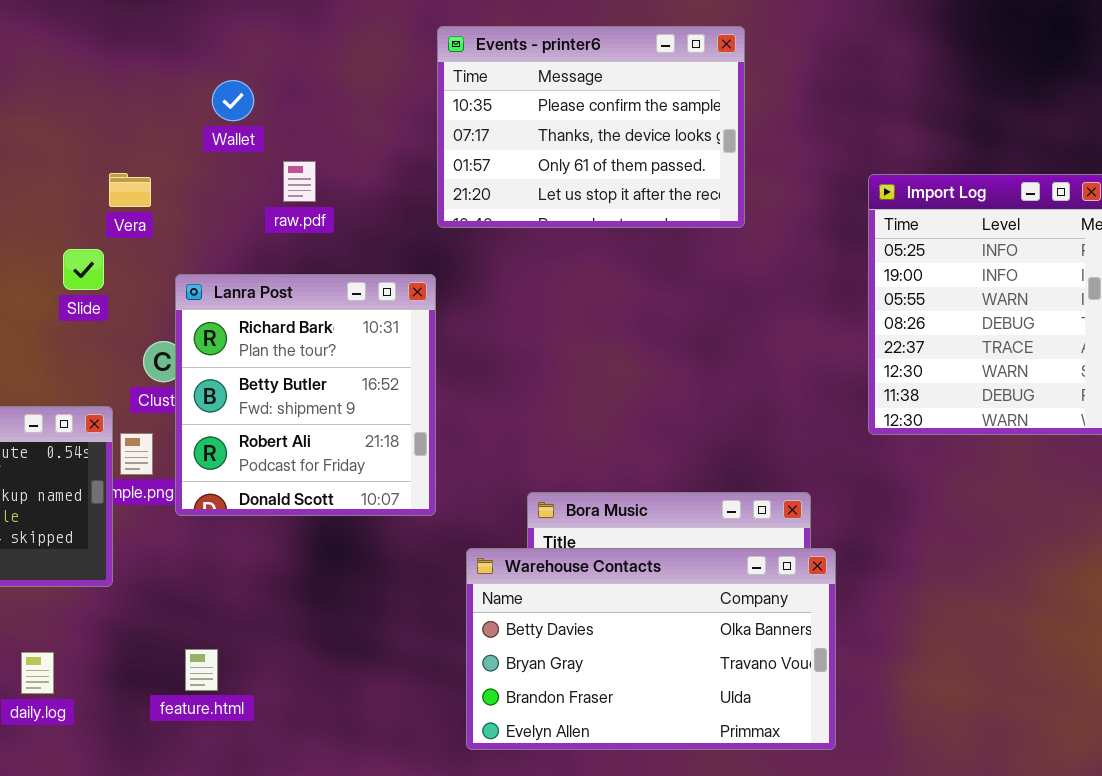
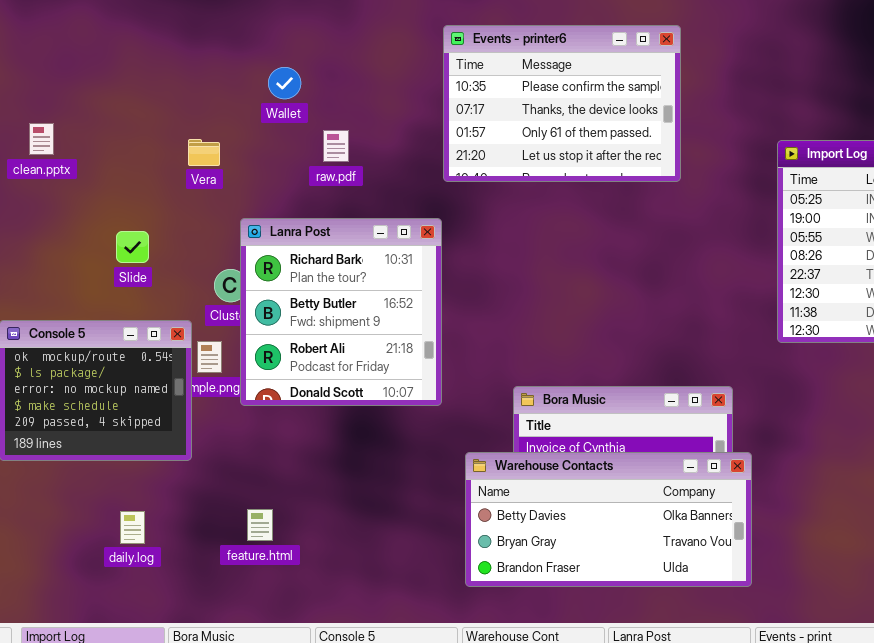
Slide: [63,249,104,290] -> [116,231,149,263], moved
Warehouse Contacts: [466,548,836,750] -> [465,452,752,587], resized

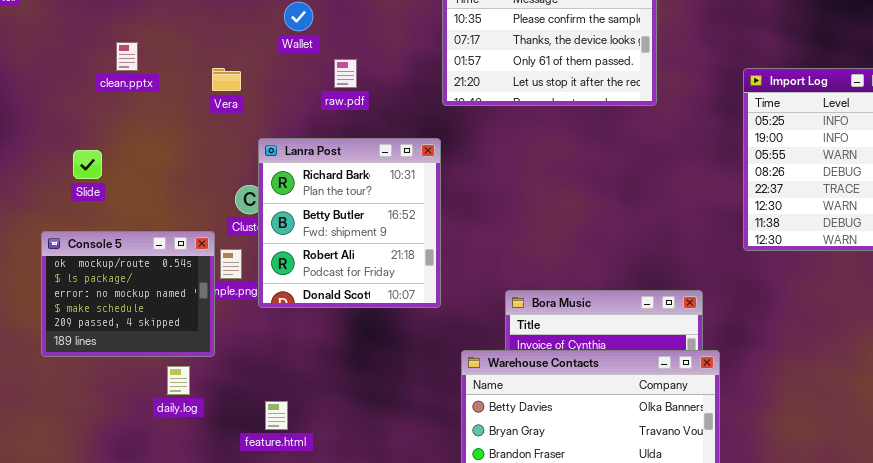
clean.pptx: [29,123,54,155] -> [116,42,138,71], moved
Slide: [116,231,149,263] -> [73,150,102,179], moved
daily.log: [120,511,145,544] -> [167,366,190,395], moved

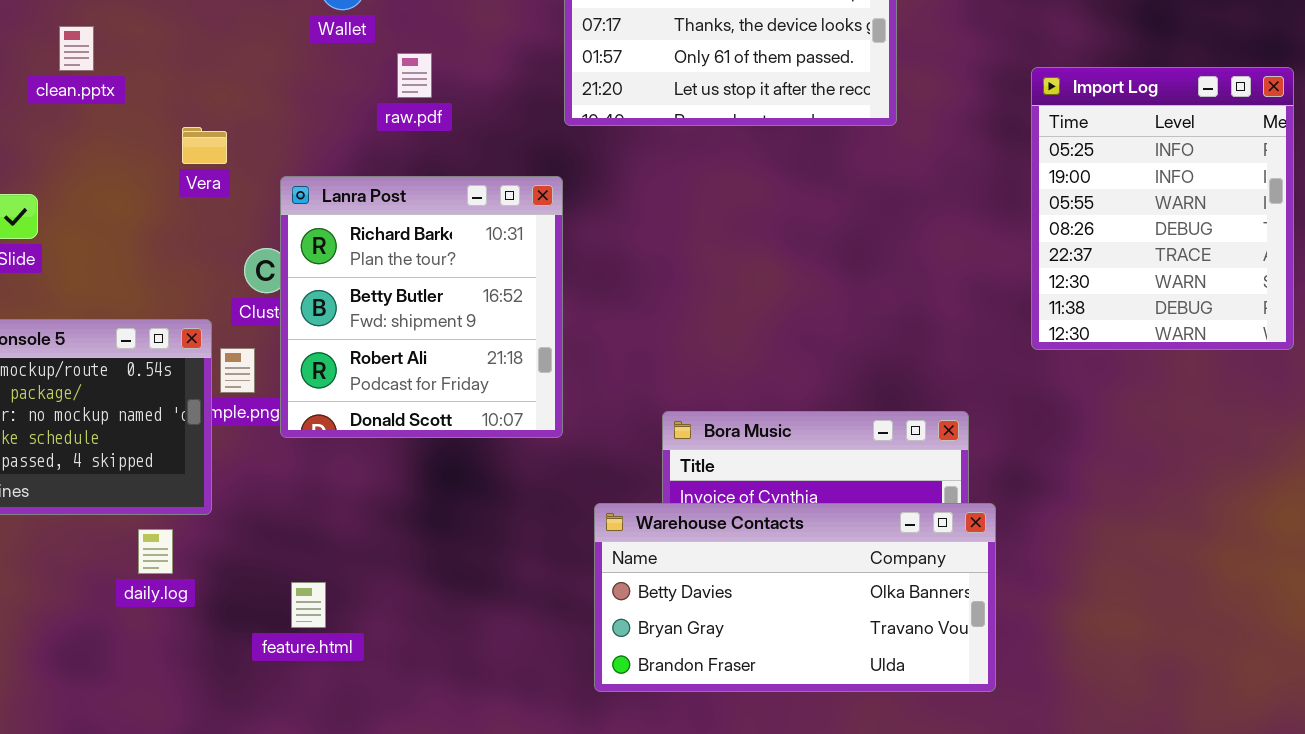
Vera: [212,68,241,91] -> [182,127,227,164], moved

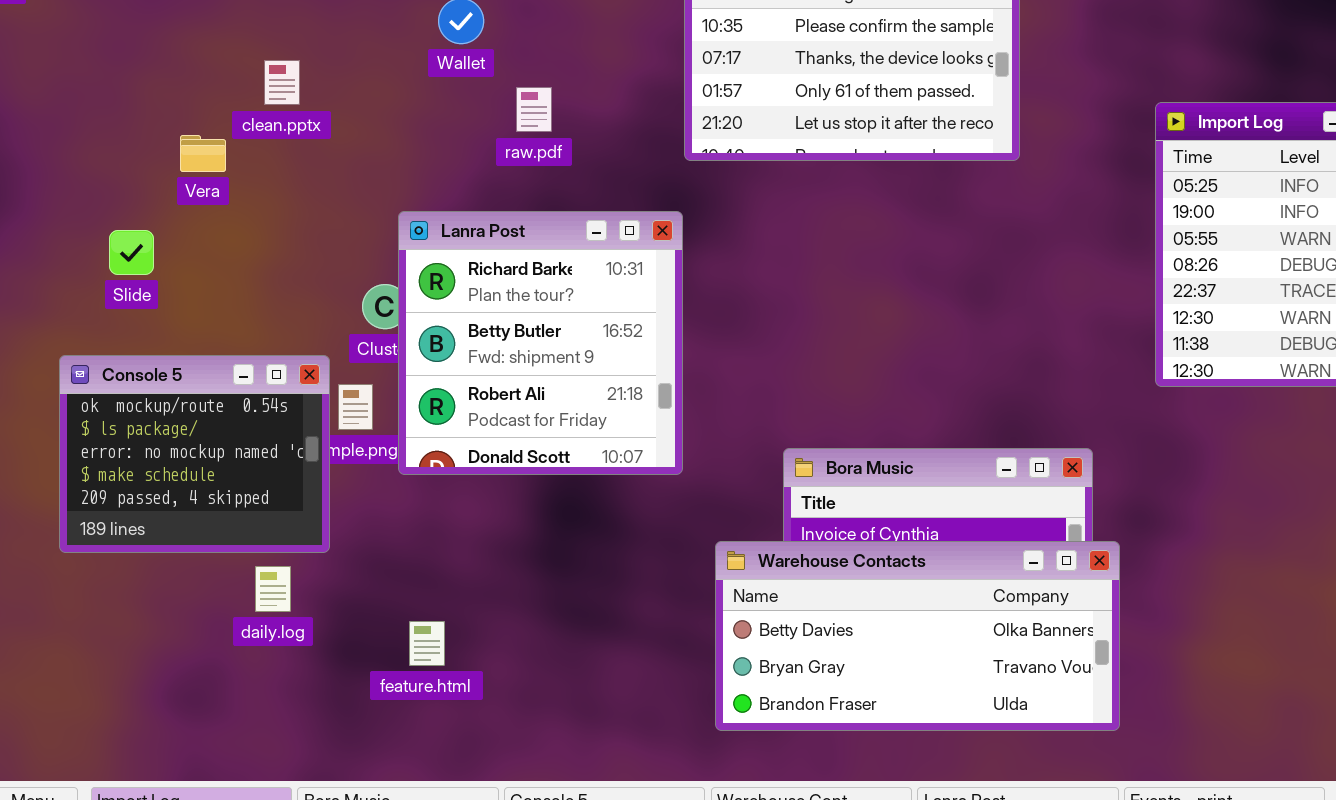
clean.pptx: [59,26,94,71] -> [264,60,300,105], moved
Vera: [182,127,227,164] -> [180,135,226,172], moved

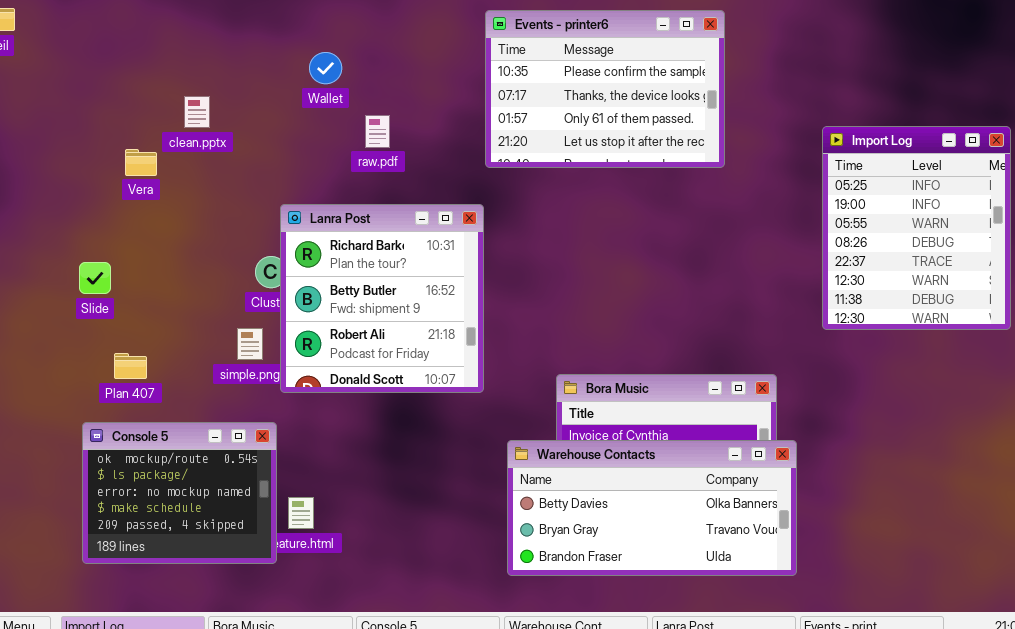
Slide: [109,230,154,275] -> [79,262,111,294], moved
Console 5: [59,355,330,553] -> [82,422,277,564], moved

